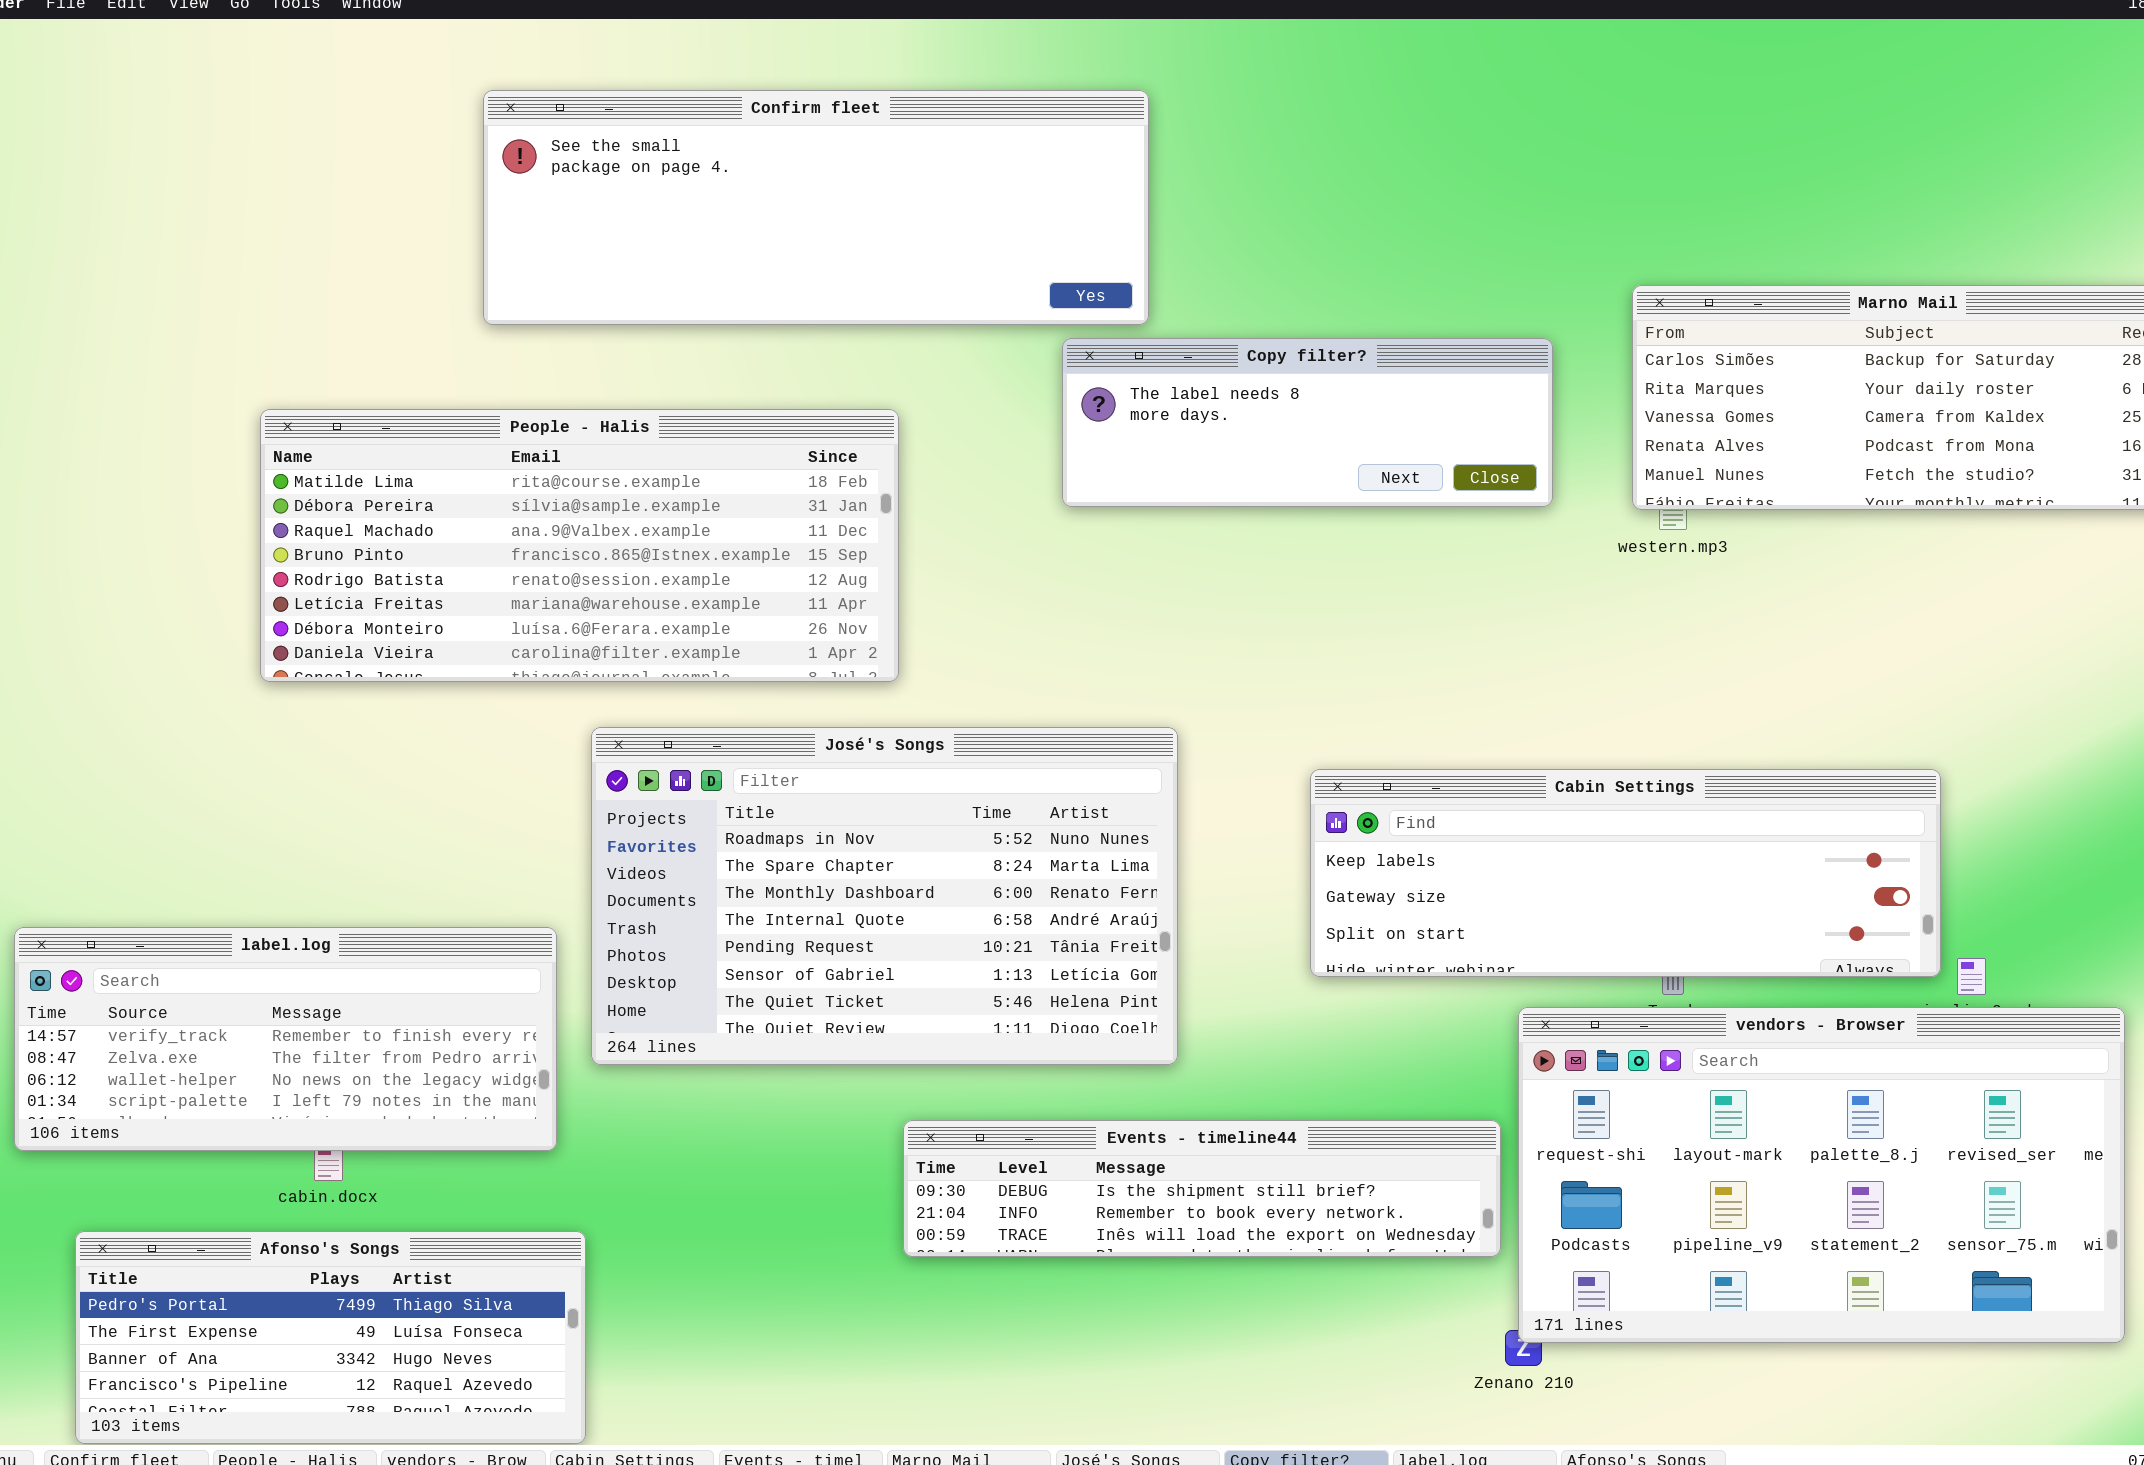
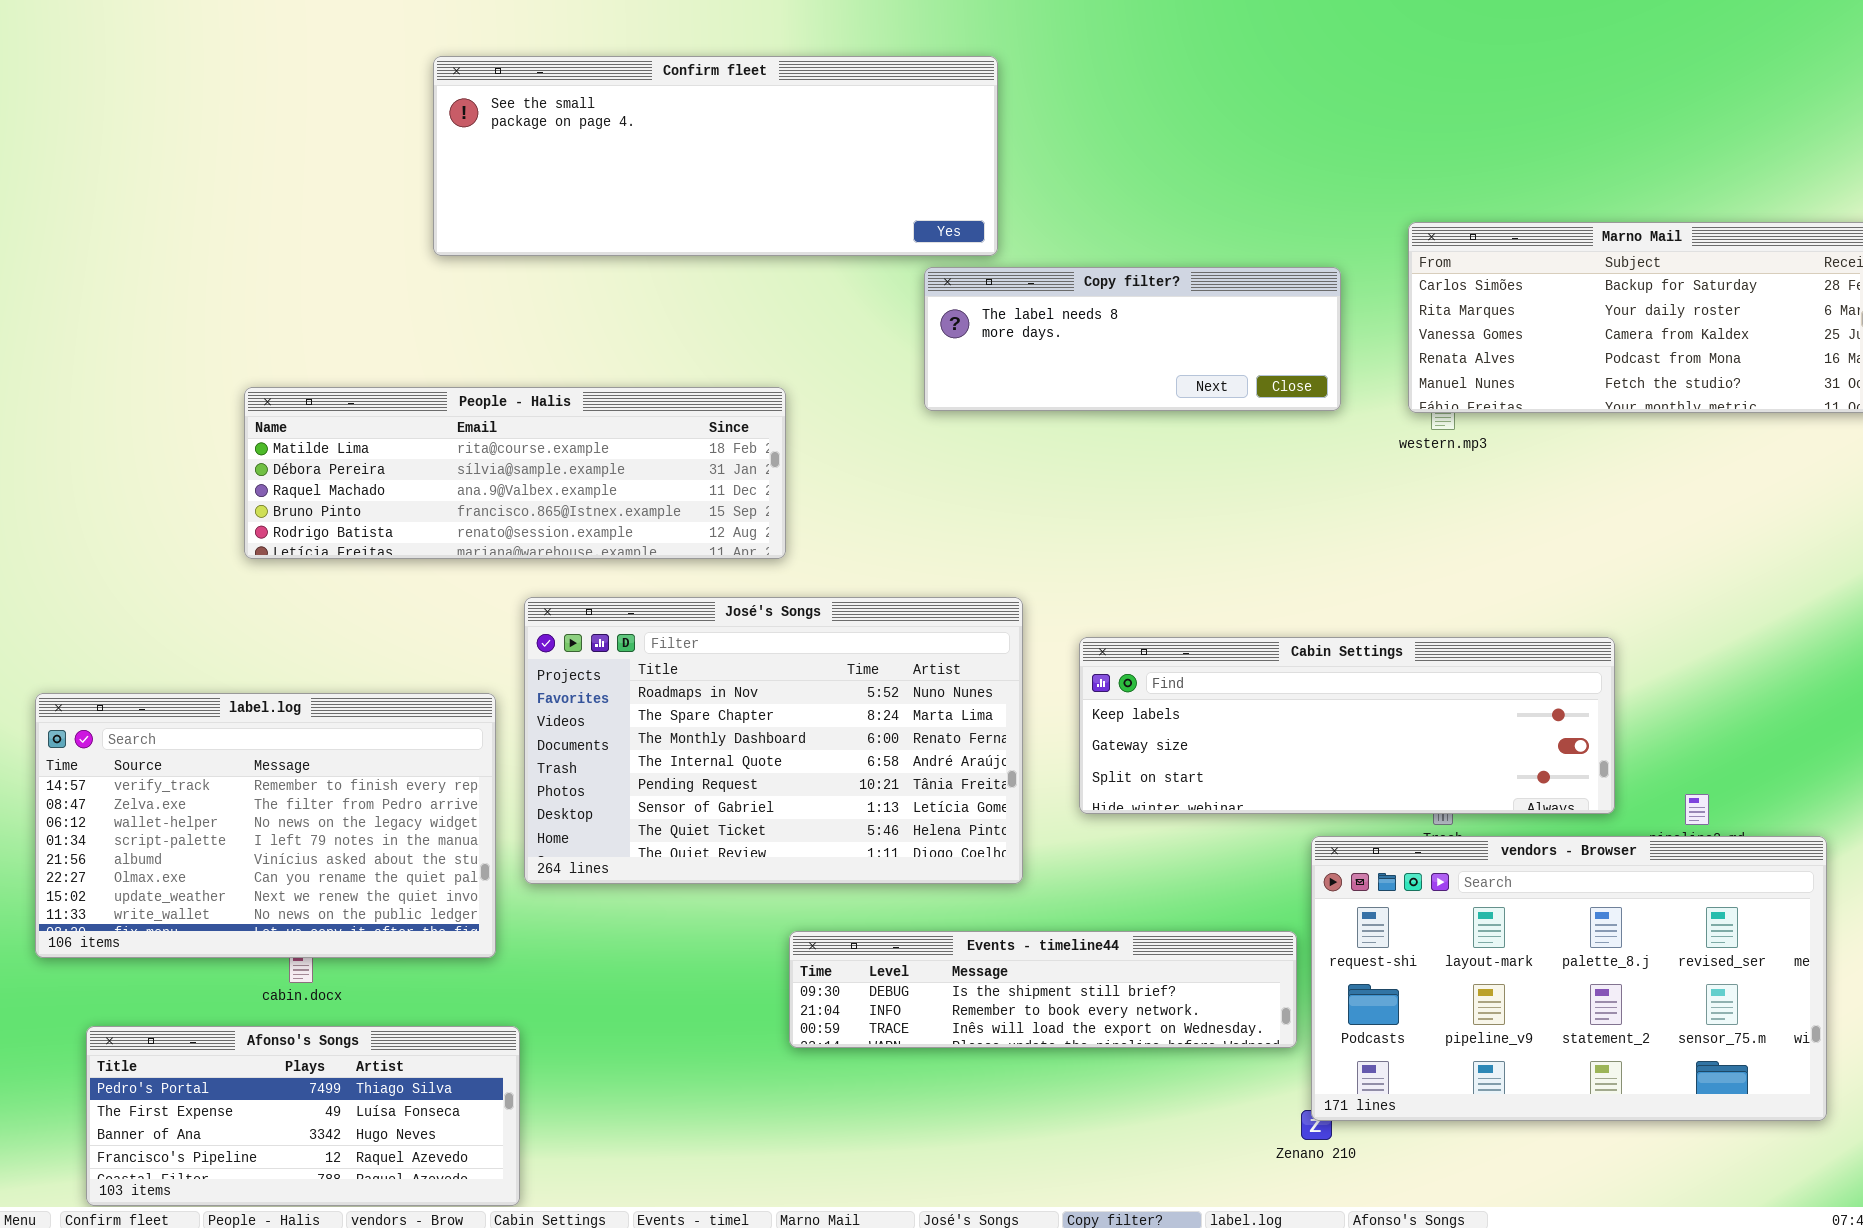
People - Halis: [260,409,899,682] -> [244,387,786,559], resized
Cabin Settings: [1310,769,1941,977] -> [1079,637,1615,814], moved
label.log: [14,927,557,1151] -> [35,693,496,958], resized

